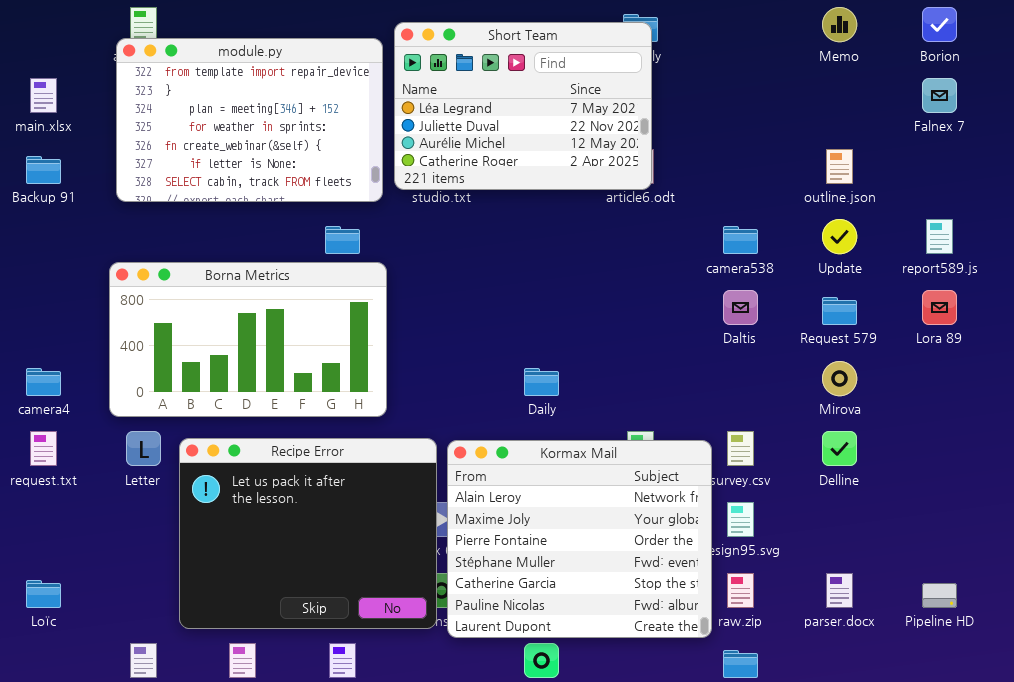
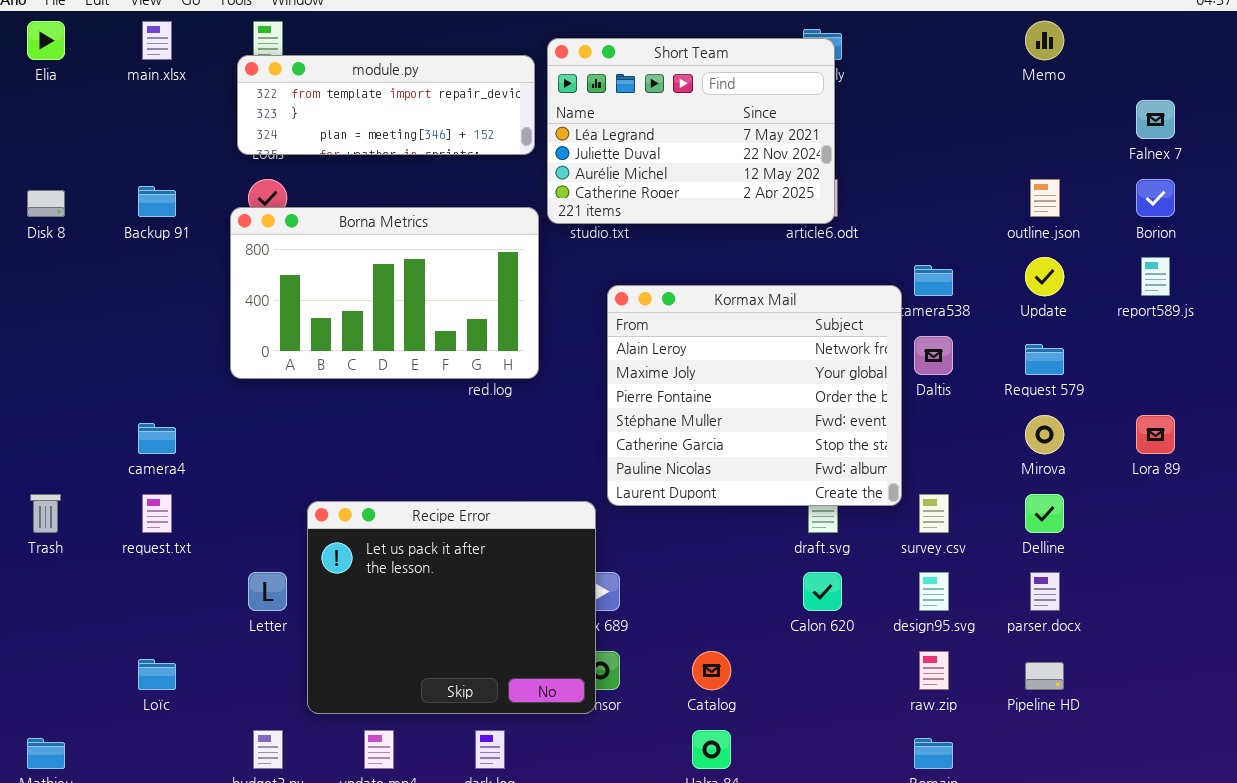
Borion: [922,7,957,42] -> [1136,179,1175,217], moved
module.py: [116,38,383,202] -> [237,55,535,155], resized
main.xlsx: [30,78,57,113] -> [142,21,172,60], moved
Borna Metrics: [109,262,387,417] -> [230,207,539,379], moved
Lora 89: [922,290,957,325] -> [1136,415,1175,454], moved
Letter: [126,431,161,466] -> [248,572,287,611], moved
Kormax Mail: [447,440,712,638] -> [607,285,902,506], moved
parser.docx: [826,573,853,608] -> [1030,572,1060,611], moved
Pipeline HD: [922,583,957,608] -> [1025,662,1064,690], moved

